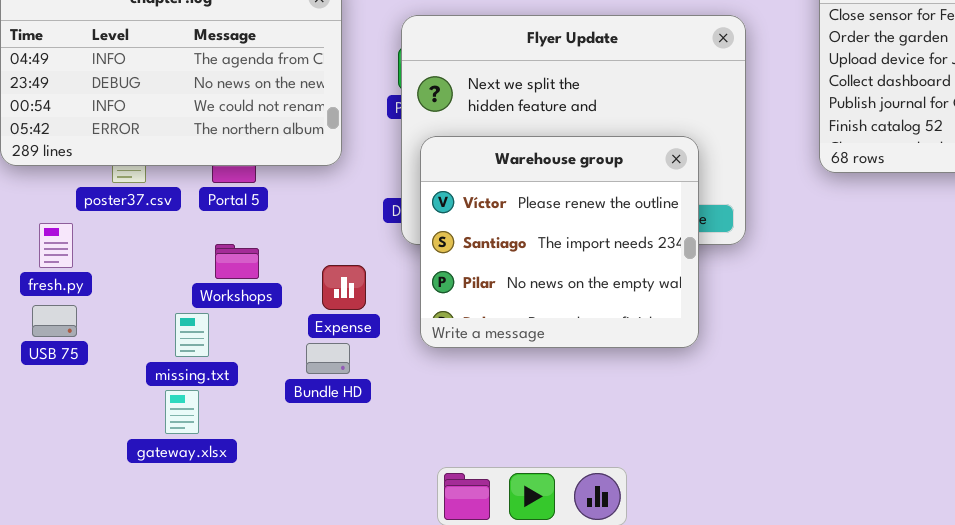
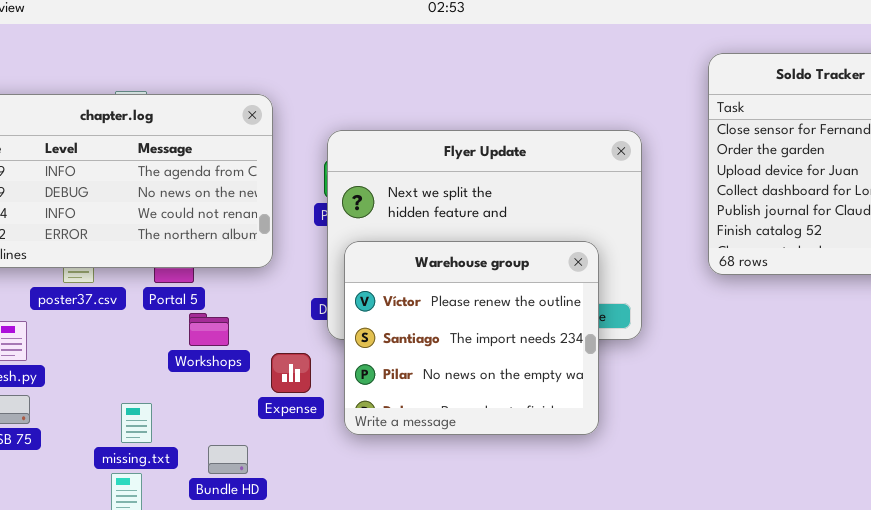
Workshops: [215,244,259,279] -> [189,313,229,346], moved
Expense: [322,265,366,310] -> [271,353,311,393], moved
Bundle HD: [306,343,350,374] -> [208,445,248,474], moved

